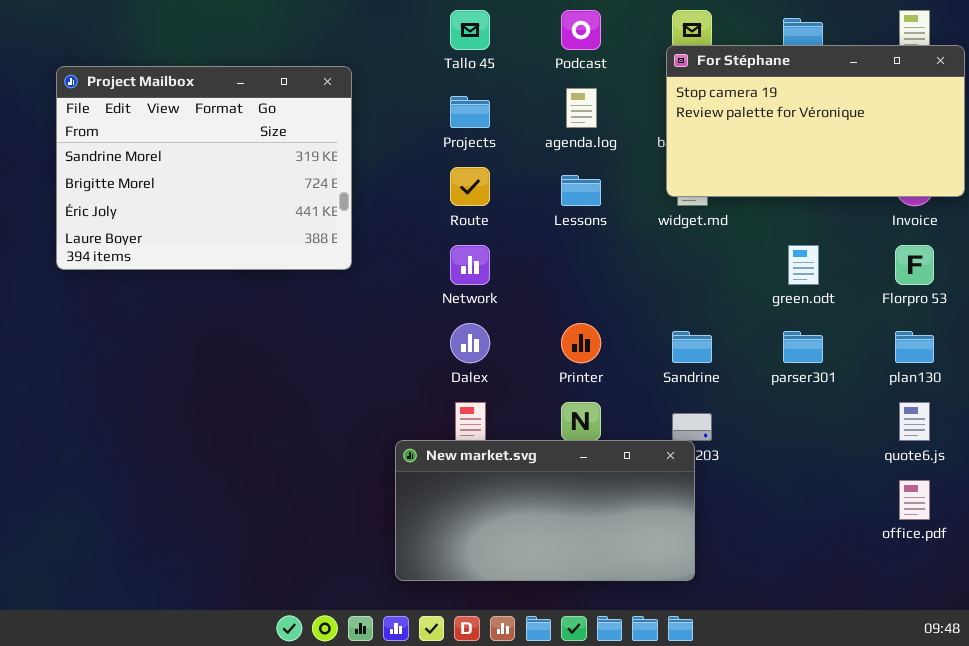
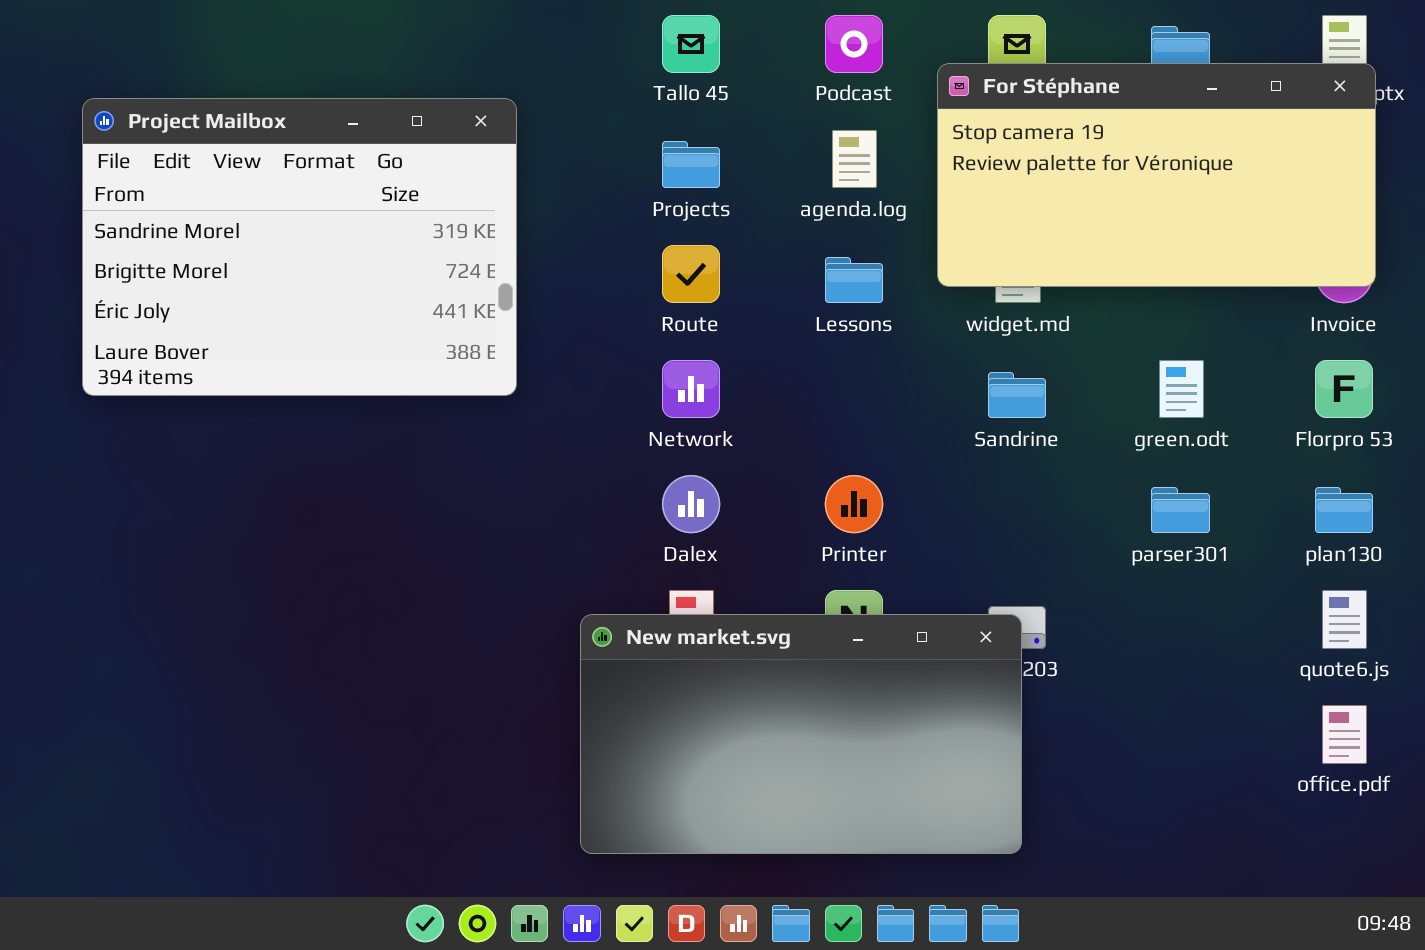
For Stéphane: [666,45,965,197] -> [937,63,1376,287], moved
Sandrine: [672,331,712,363] -> [988,372,1046,418], moved
New market.svg: [395,440,695,581] -> [580,614,1022,854], resized

